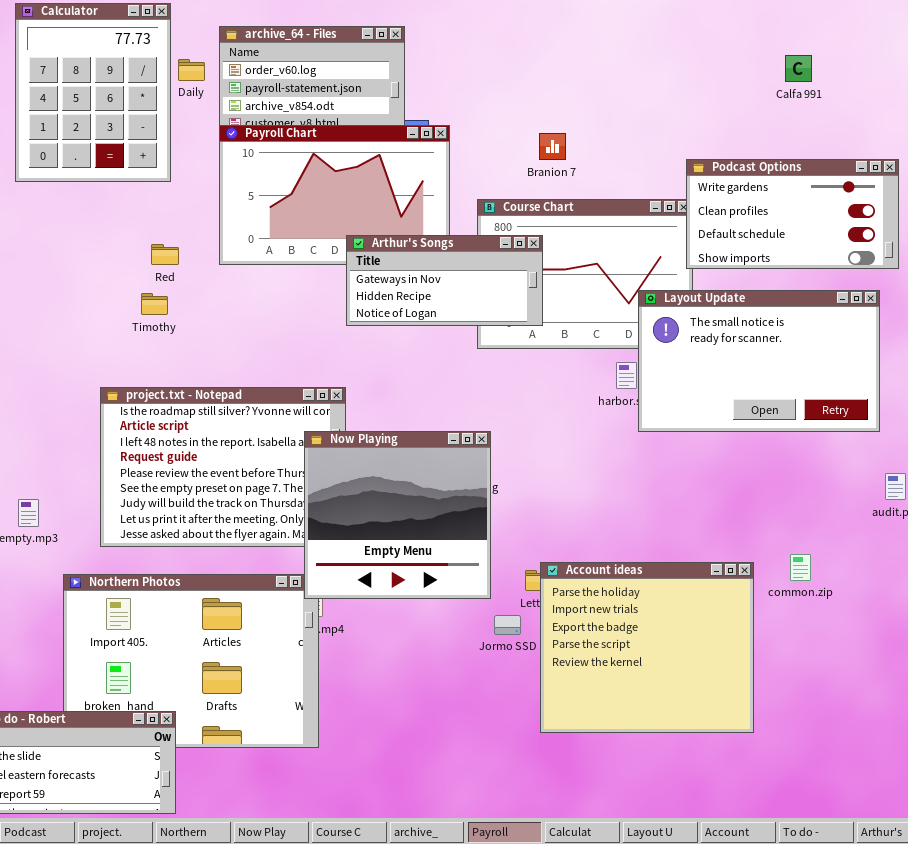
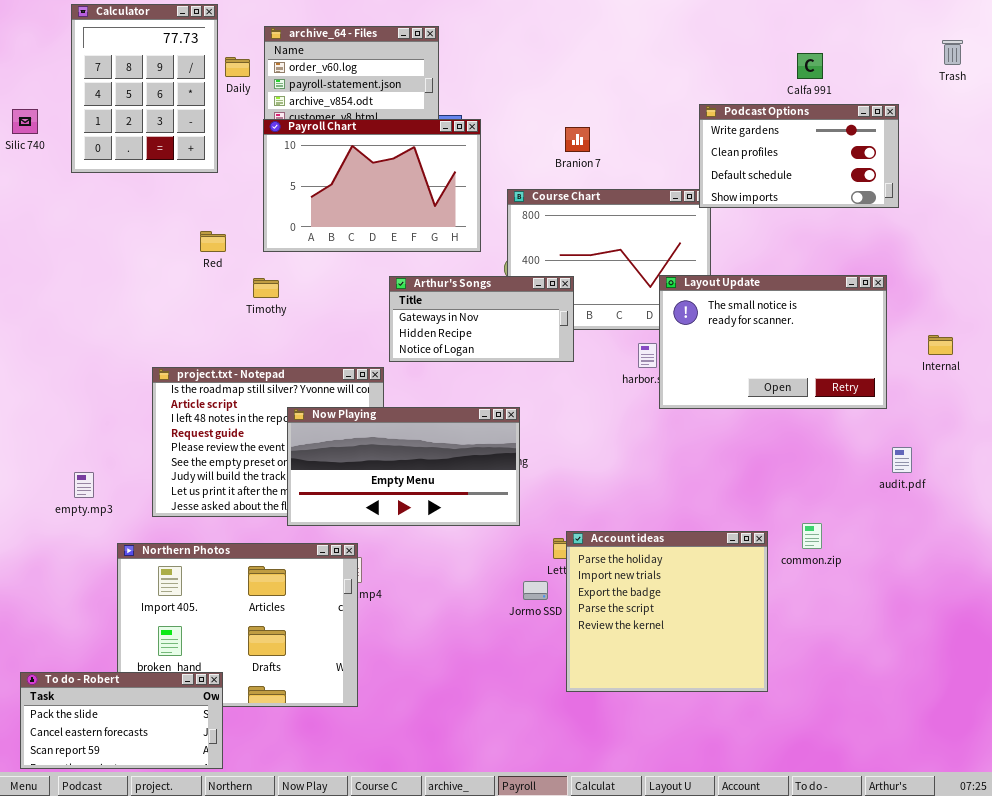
Podcast Options: [686,159,899,269] -> [699,104,899,208], moved
Arthur's Songs: [346,235,543,326] -> [389,276,574,362], moved
Timothy: [141,293,168,315] -> [253,278,279,298], moved
Now Playing: [304,431,491,599] -> [287,407,520,526], resized

